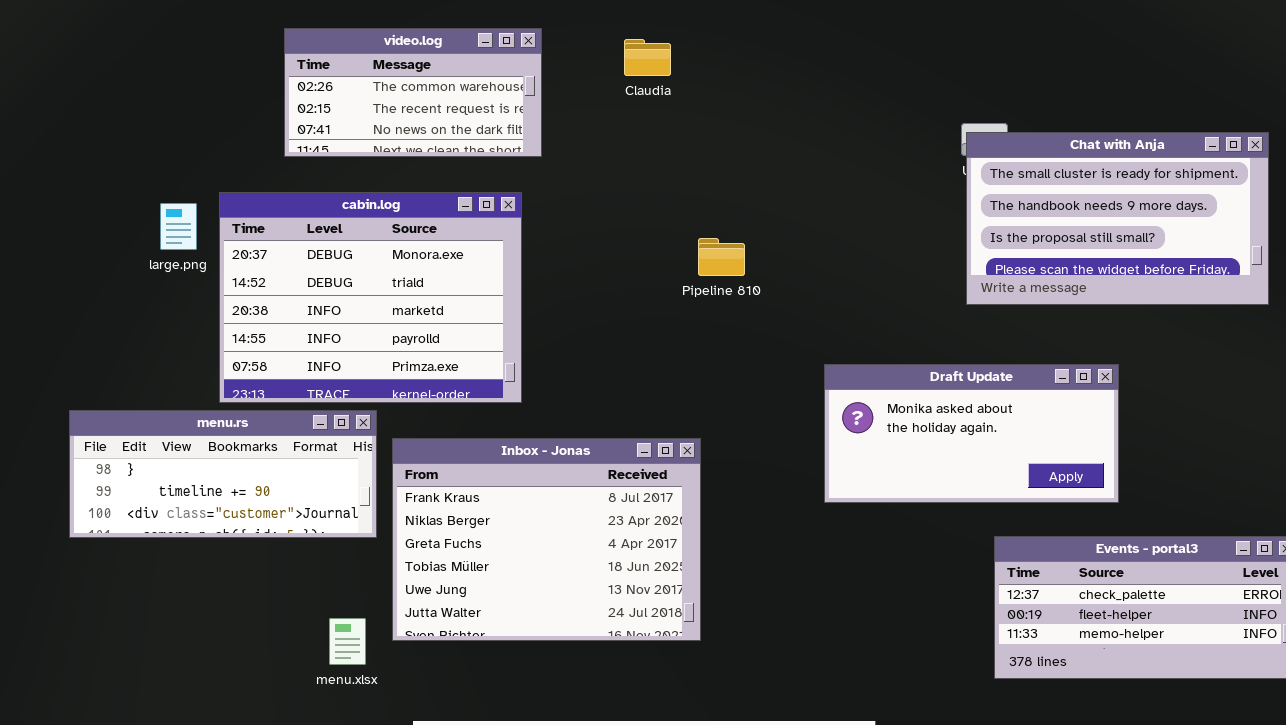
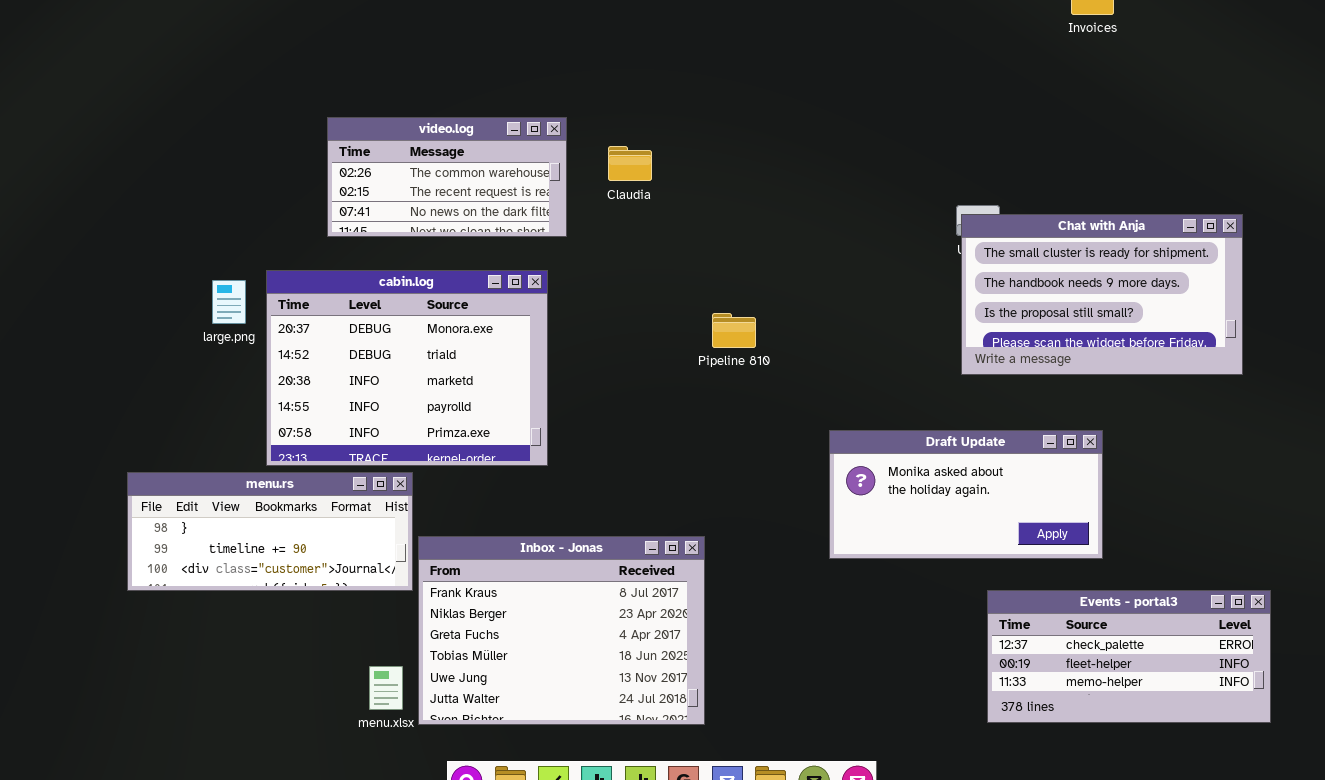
Claudia: [624,39,671,76] -> [608,146,652,181], moved
Inbox - Jonas: [392,438,701,641] -> [418,536,705,725], moved

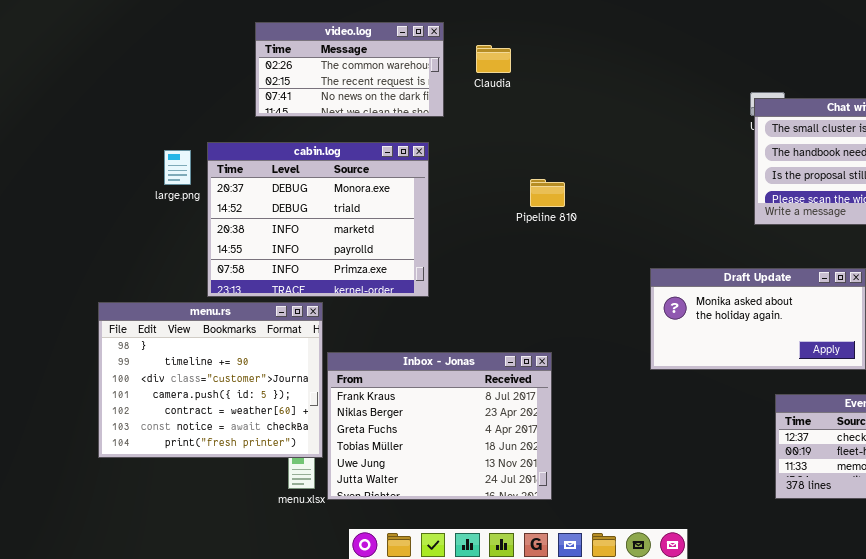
Pipeline 810: [712,313,756,348] -> [530,179,565,207], moved
menu.rs: [127,472,413,591] -> [98,302,323,458], resized

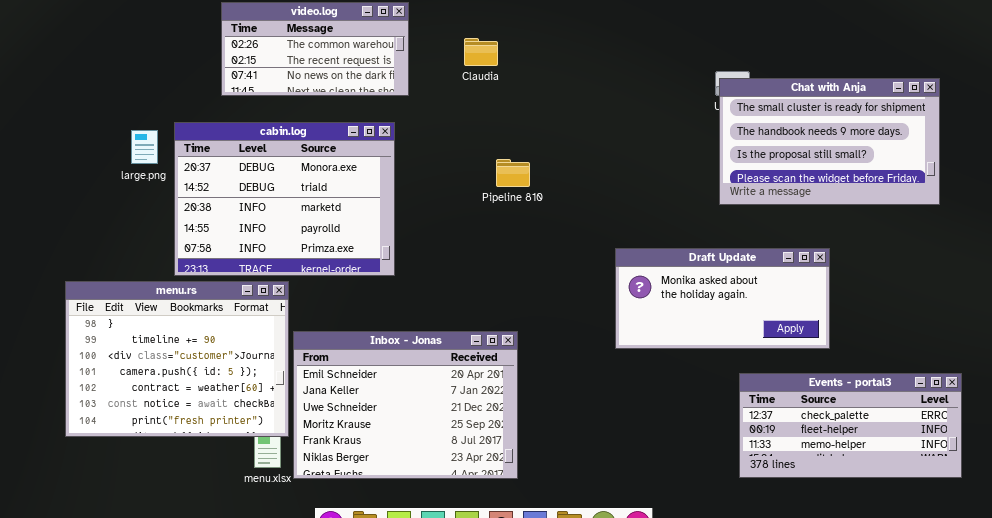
Claudia: [476,45,511,73] -> [464,38,498,66], moved
Inbox - Jonas: [327,352,552,500] -> [293,331,518,479], scrolled up 4 rows

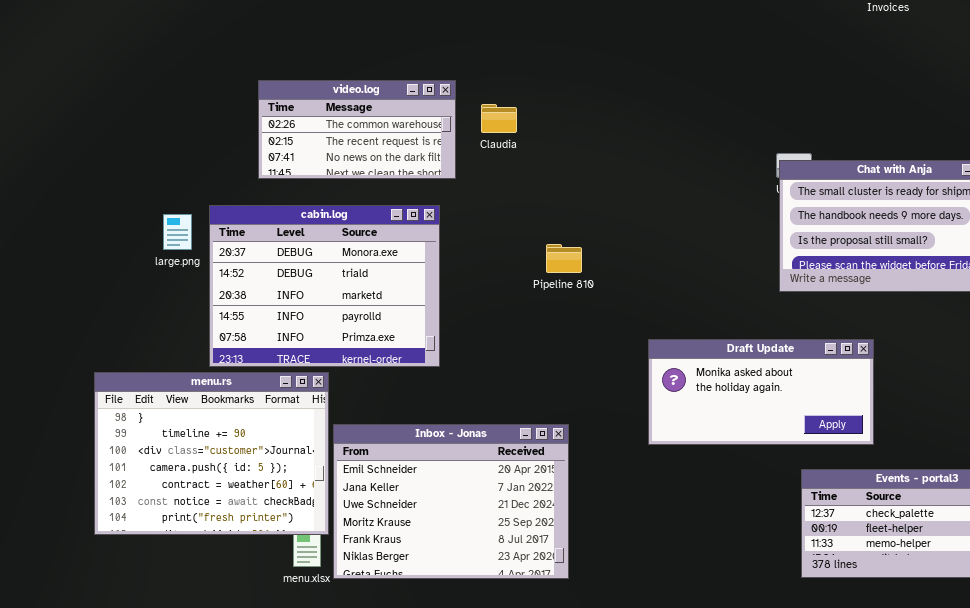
Claudia: [464,38,498,66] -> [481,104,517,133], moved
Draft Update: [615,248,830,349] -> [648,339,874,445], moved

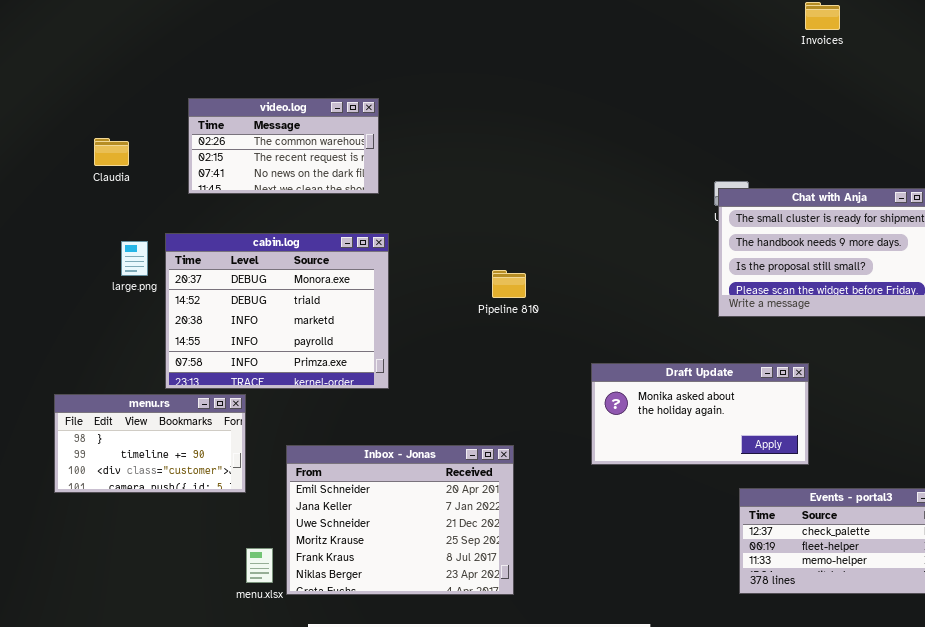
video.log: [258,80,456,179] -> [188,98,379,194], moved
Claudia: [481,104,517,133] -> [94,138,129,166], moved
menu.rs: [94,372,329,535] -> [54,394,246,493], resized

